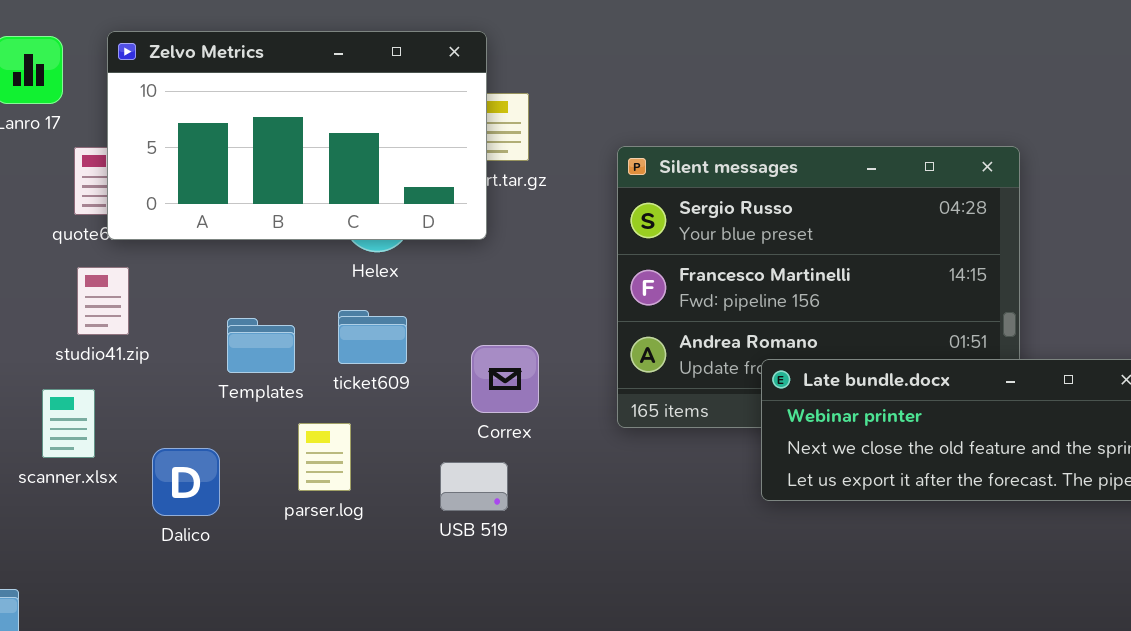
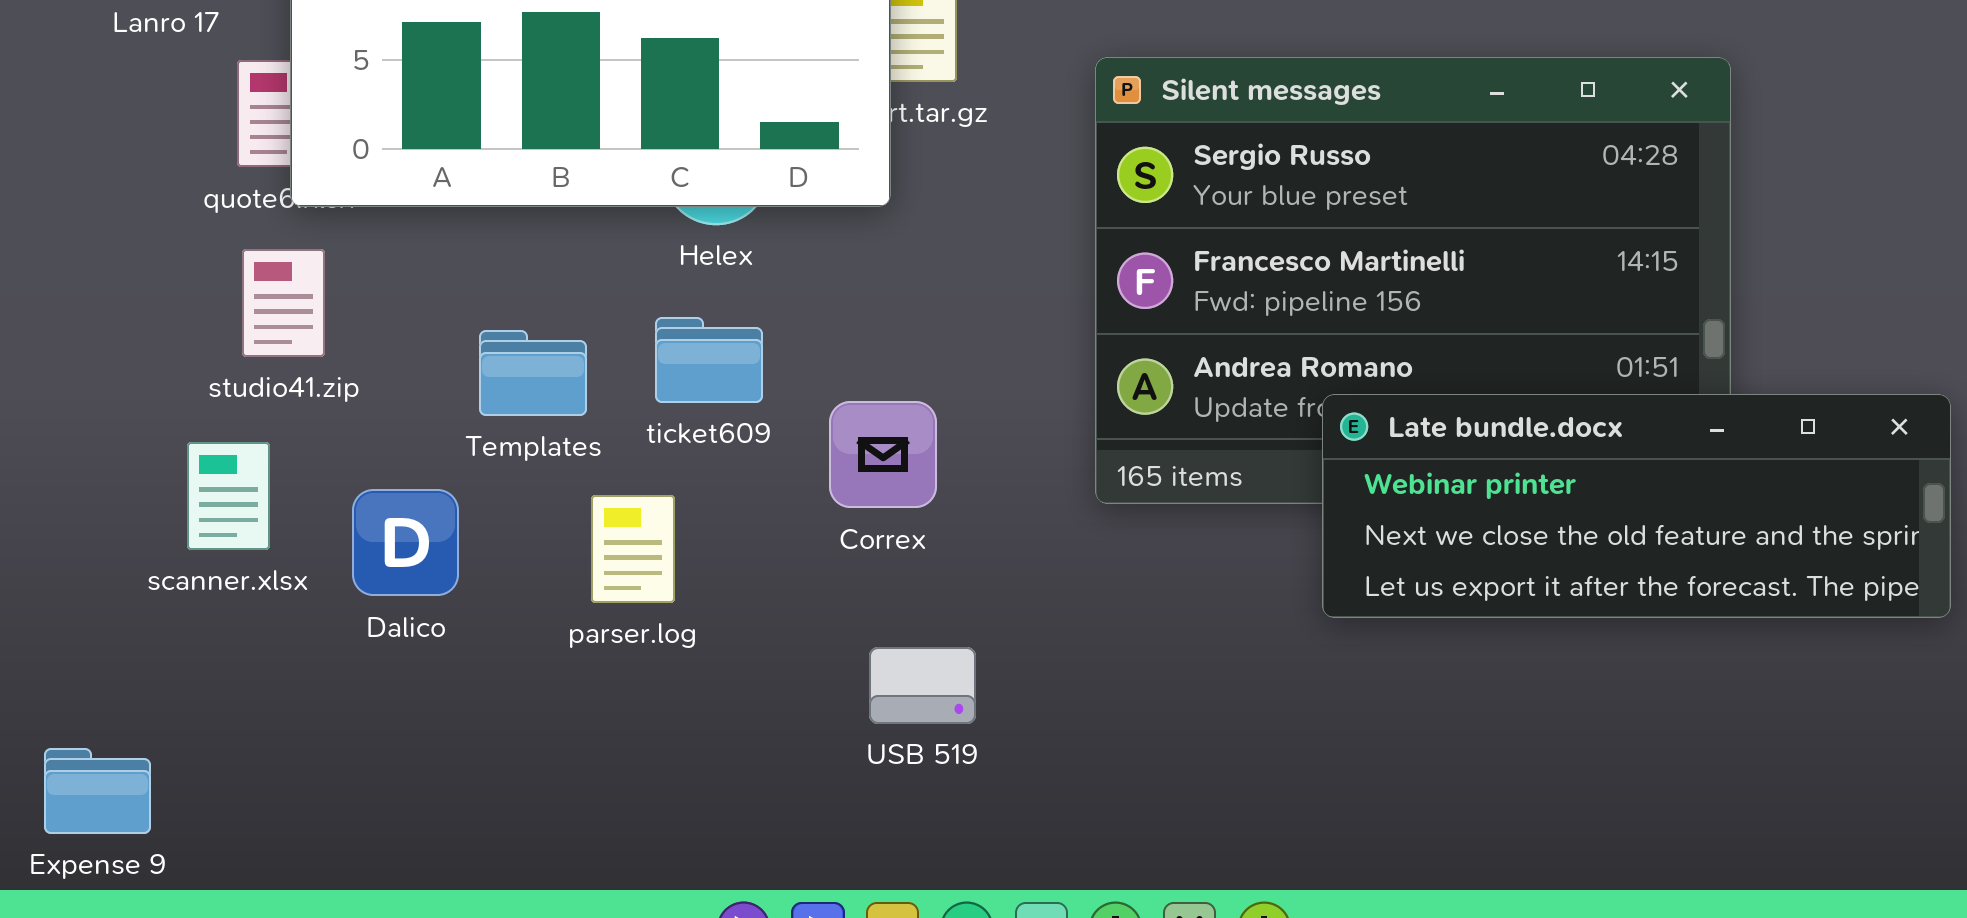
Correx: [471,345,539,413] -> [829,401,937,508], moved
Dalico: [152,448,220,516] -> [352,489,459,596], moved
USB 519: [440,462,508,511] -> [869,647,976,724], moved

